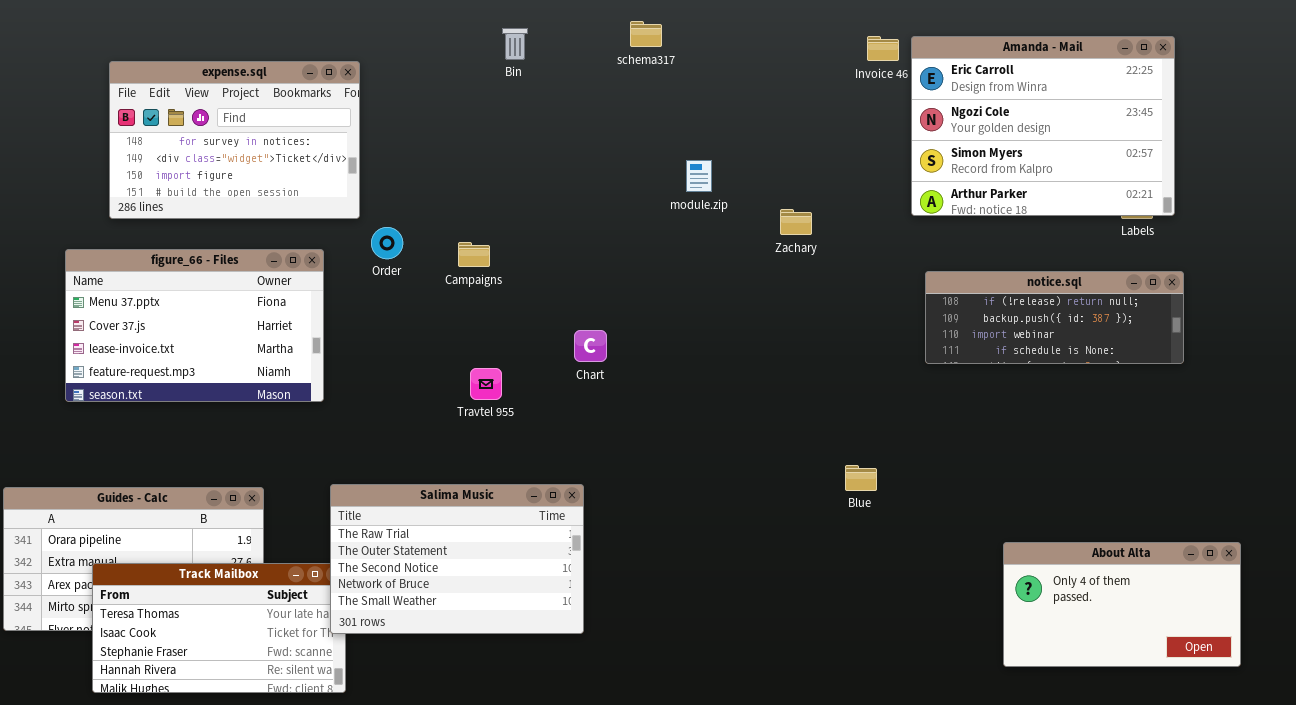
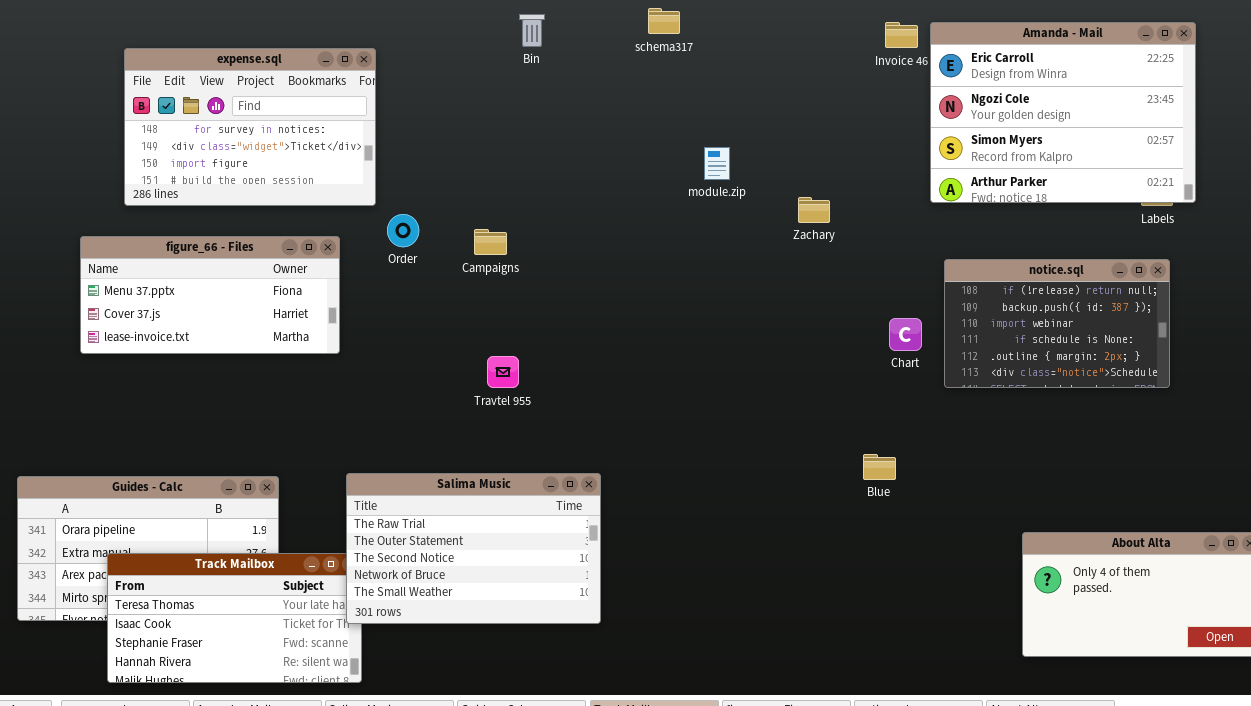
figure_66 - Files: [65,249,324,402] -> [80,236,340,354], resized
notice.sql: [925,271,1184,364] -> [944,259,1170,388], resized
Chart: [574,330,607,362] -> [889,318,922,351], moved

